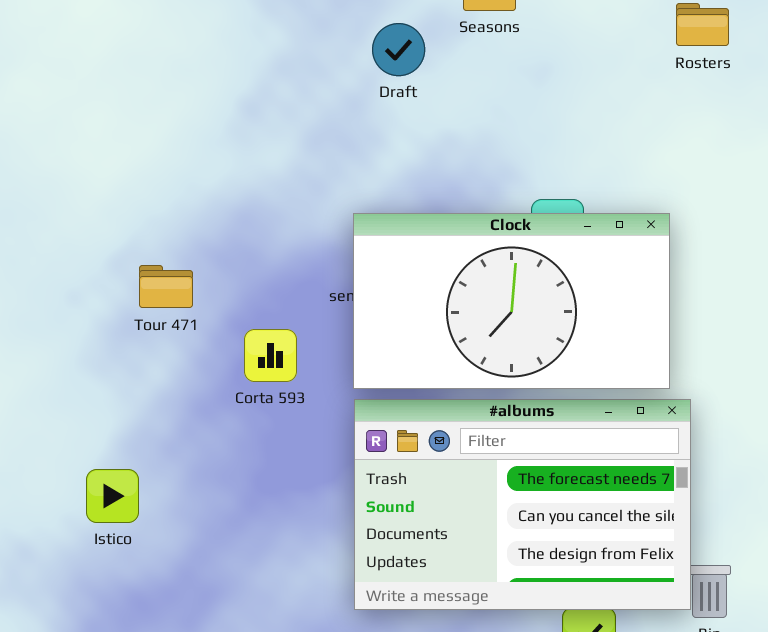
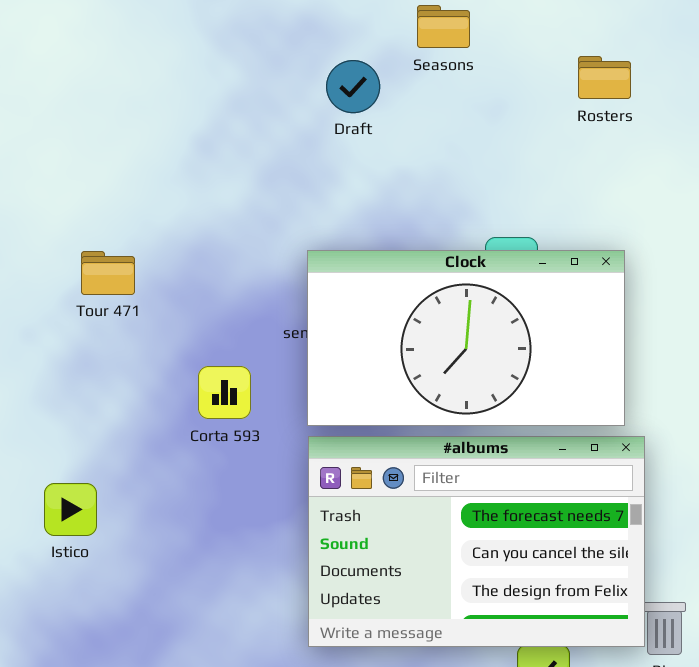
Rosters: [676,3,729,46] -> [578,56,631,99], moved
Tour 471: [139,265,193,308] -> [81,251,135,295], moved
Istico: [86,469,139,523] -> [44,483,97,536], moved

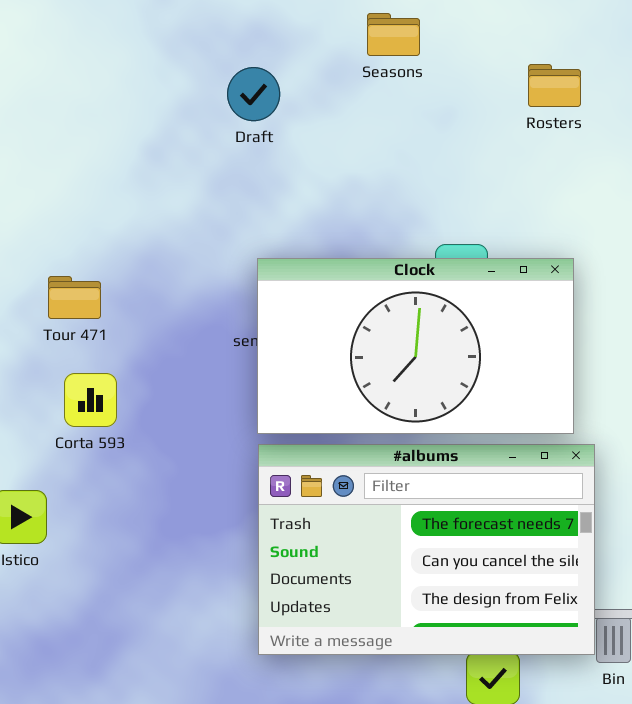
Draft: [326,60,380,113] -> [227,67,280,121], moved
Tour 471: [81,251,135,295] -> [48,276,101,319], moved
Corta 593: [198,366,251,419] -> [64,373,117,427], moved

